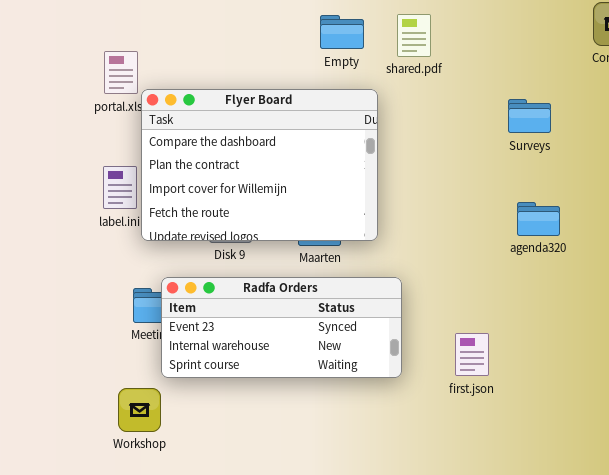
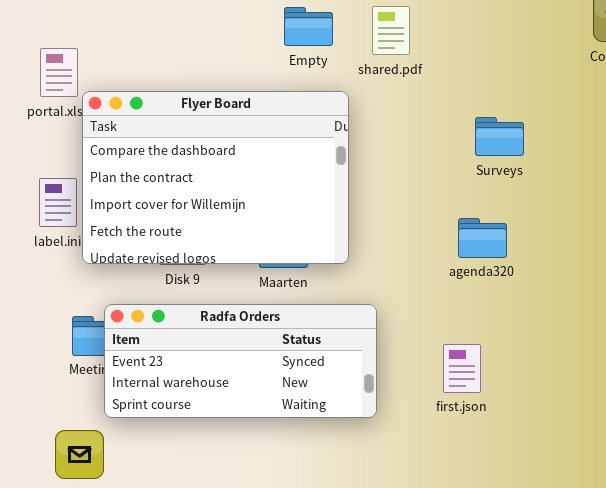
Surveys: [508,99,551,133] -> [475,117,524,156], moved
agenda320: [517,202,560,236] -> [458,218,507,258], moved
first.json: [455,333,489,376] -> [443,344,481,393], moved

